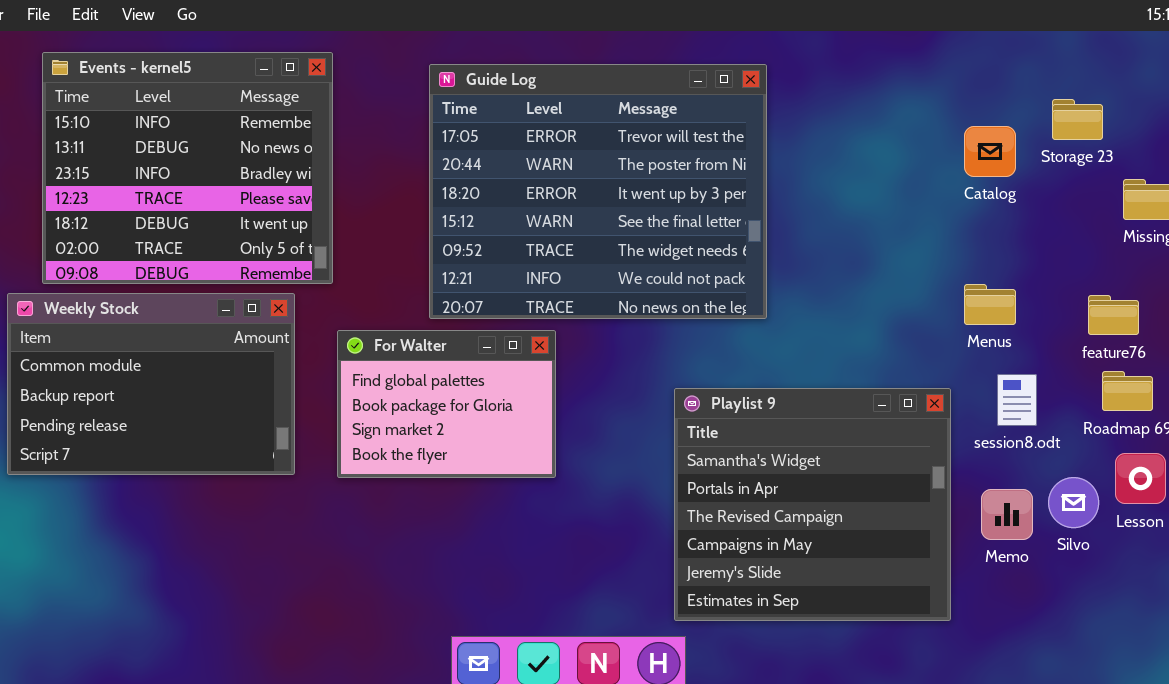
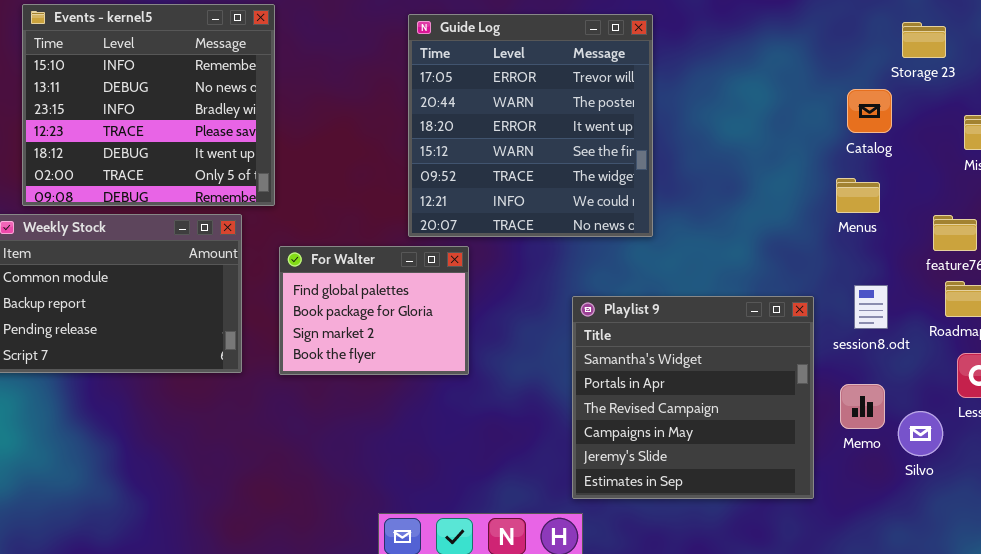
Guide Log: [429,64,767,319] -> [408,14,653,237], resized
Storage 23: [1052,99,1103,140] -> [902,22,946,58], moved
Catalog: [964,126,1016,177] -> [847,89,892,133], moved
Menus: [964,284,1016,325] -> [836,178,880,213], moved
Silvo: [1048,477,1099,528] -> [898,411,943,456], moved

